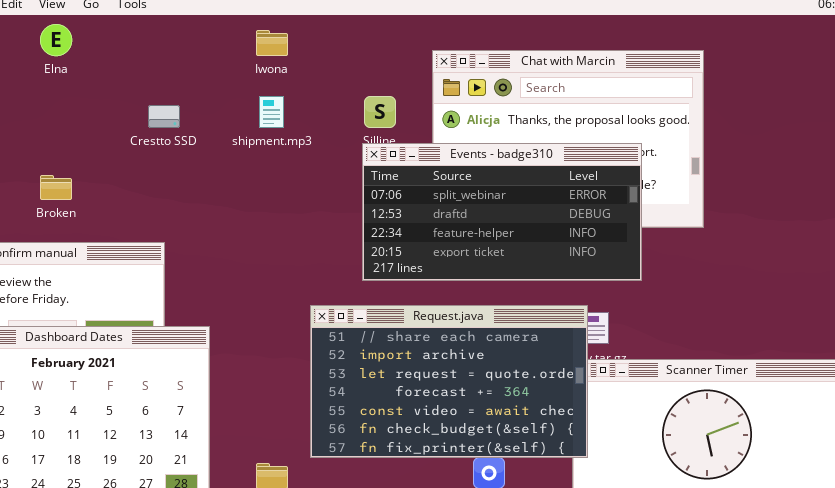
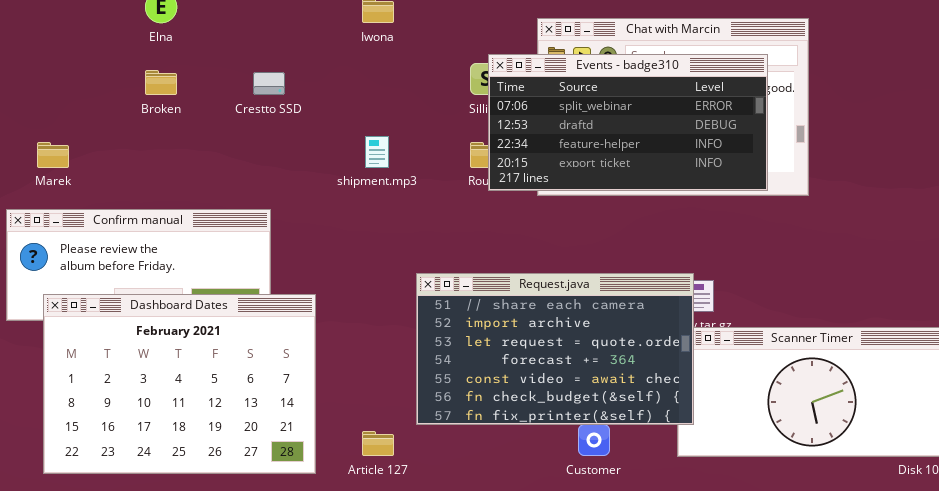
shipment.mp3: [259,96,284,128] -> [365,136,389,168], moved
Events - badge310: [362,143,642,281] -> [488,54,768,191], moved
Broken: [40,175,72,200] -> [145,70,177,95], moved

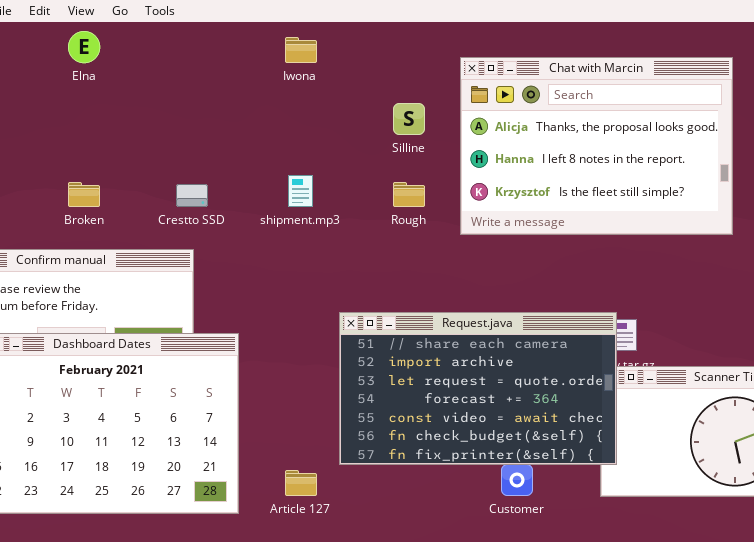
Events - badge310: [488,54,768,191] -> none, closed
Broken: [145,70,177,95] -> [68,182,100,207], moved
Crestto SSD: [253,72,285,95] -> [176,184,208,207], moved

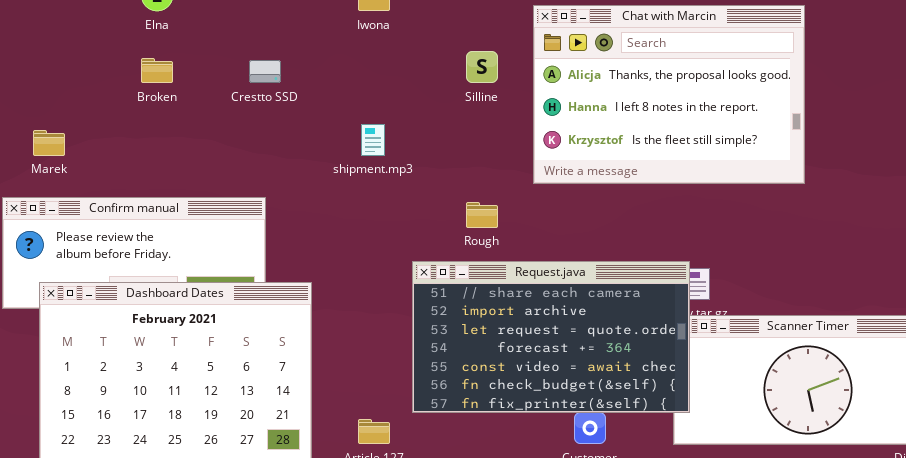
Broken: [68,182,100,207] -> [141,58,173,83], moved
Rough: [393,182,425,207] -> [466,202,498,228], moved
Crestto SSD: [176,184,208,207] -> [249,60,281,83], moved

